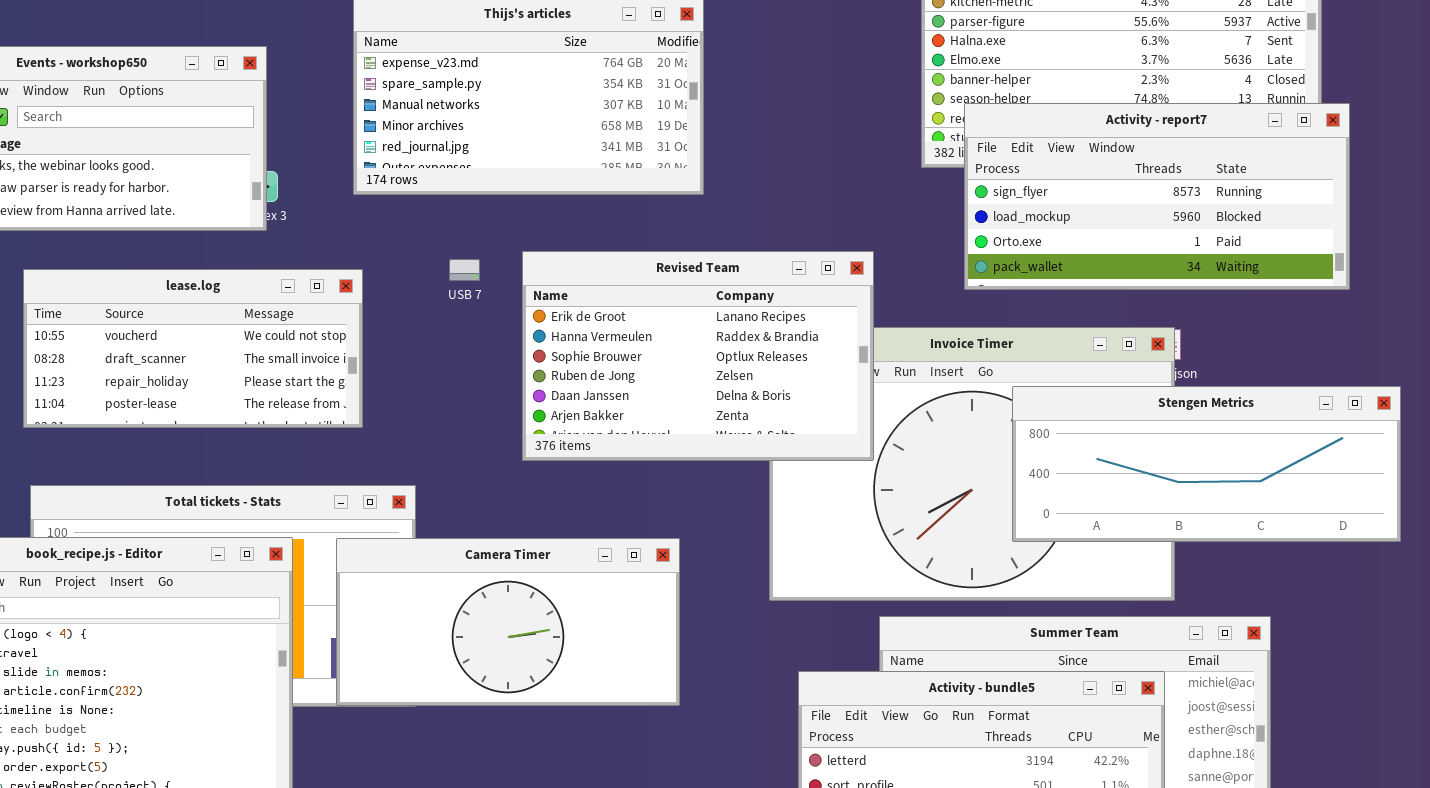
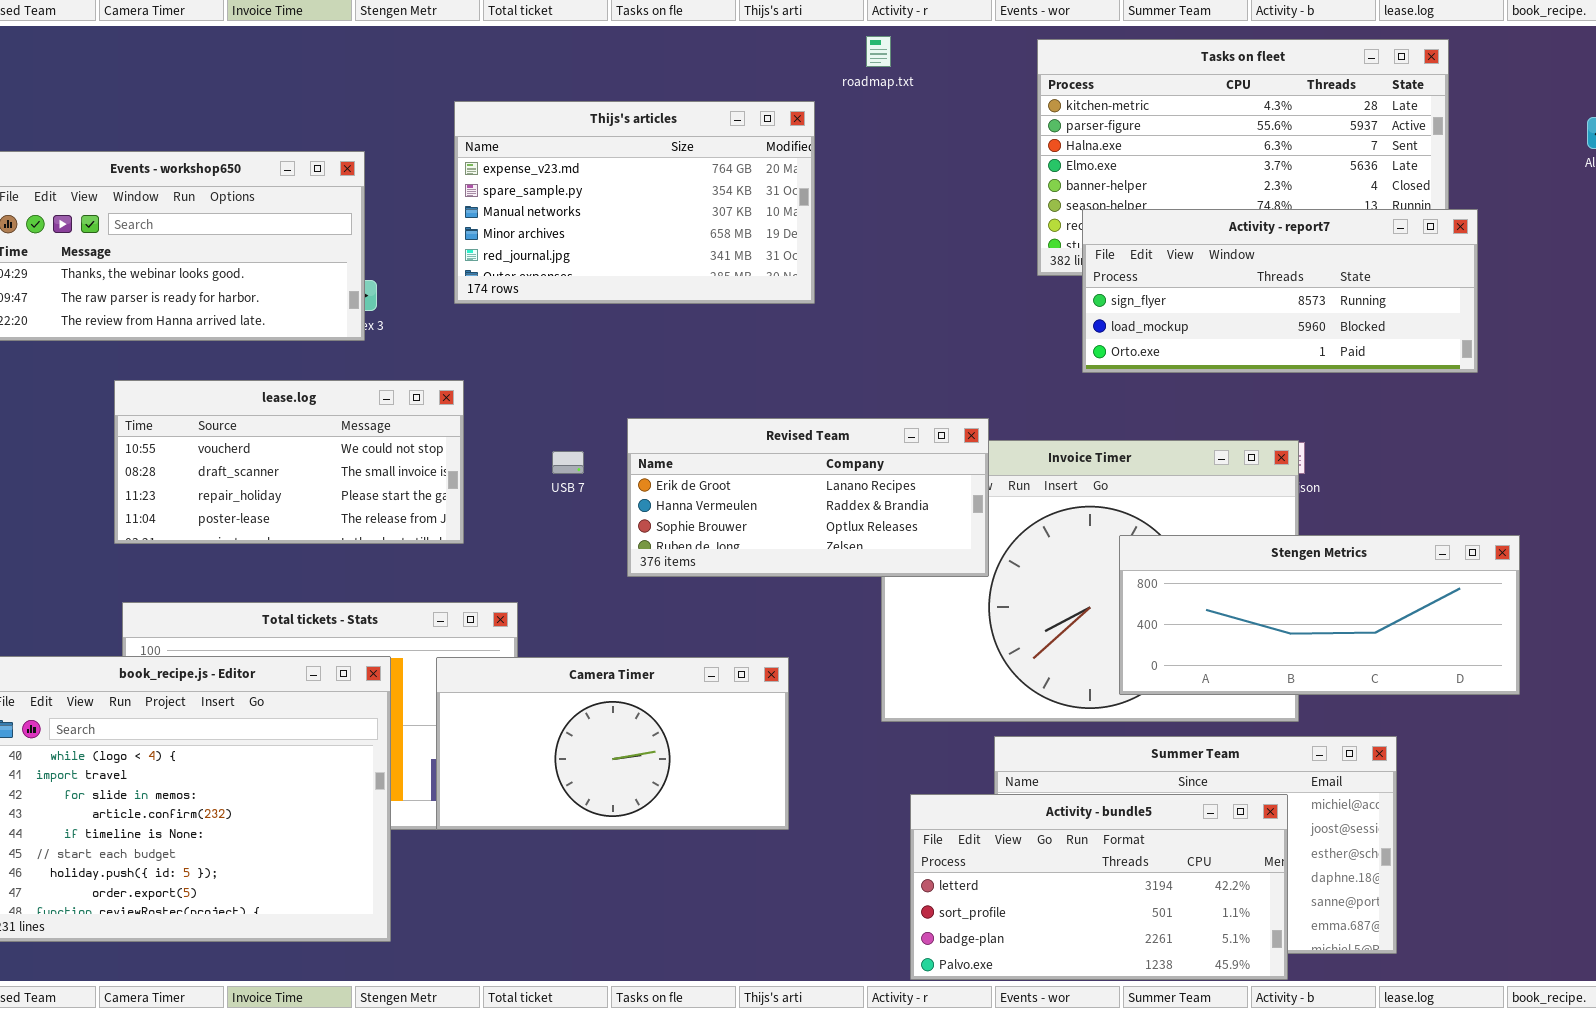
Activity - report7: [964,103,1350,290] -> [1082,209,1478,373], resized
Revised Team: [522,251,874,461] -> [627,418,989,577], resized
USB 7: [449,259,480,281] -> [552,451,584,474], moved
Stengen Metrics: [1012,386,1401,542] -> [1119,535,1520,695], moved

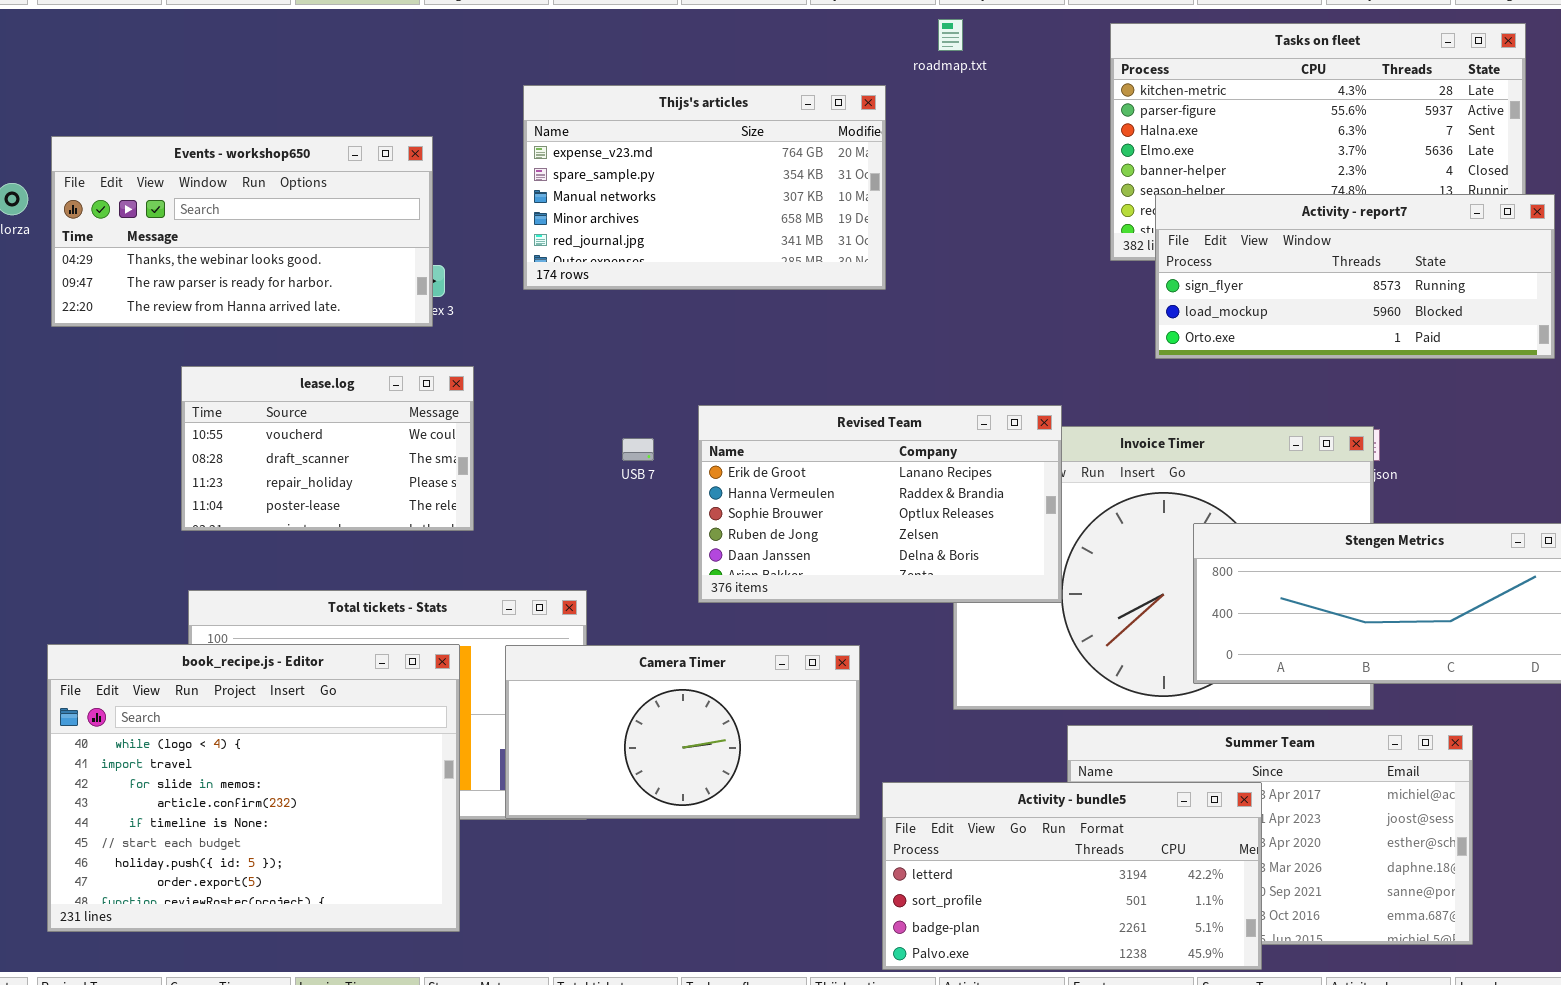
lease.log: [114,380,464,544] -> [181,366,474,531], resized
Revised Team: [627,418,989,577] -> [698,405,1062,603], resized
Activity - bundle5: [910,794,1288,980] -> [882,782,1262,970], moved

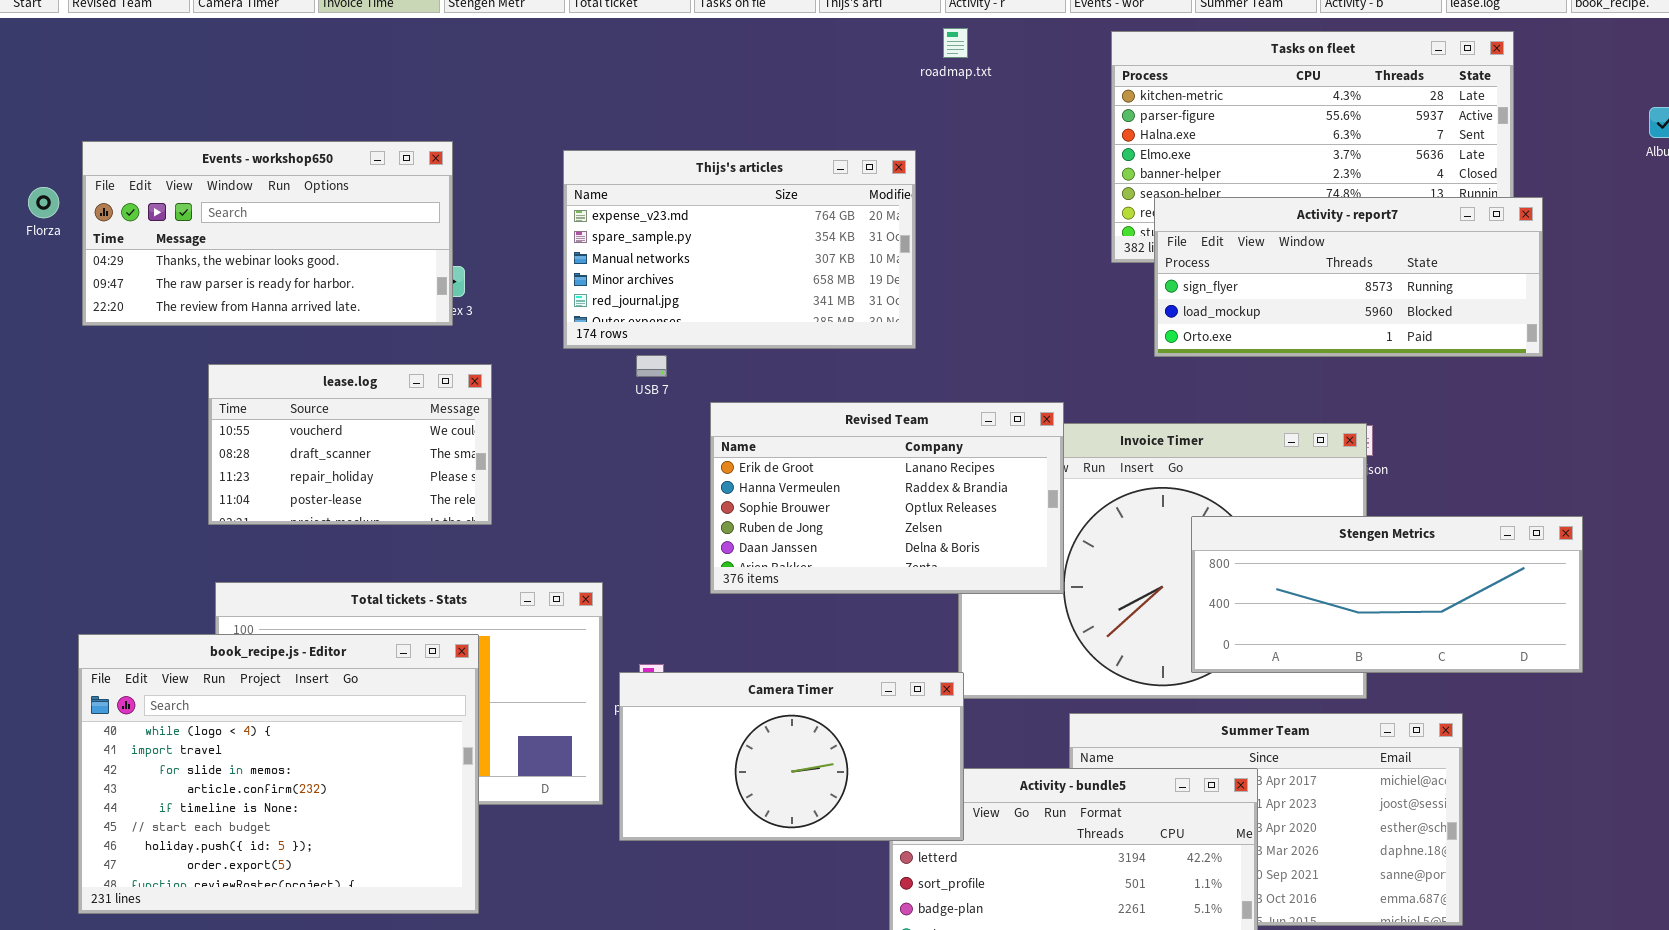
Thijs's articles: [523,85,886,290] -> [563,150,916,349], moved
USB 7: [622,438,654,461] -> [636,355,667,377], moved
Camera Timer: [505,645,860,819] -> [619,672,964,841], moved

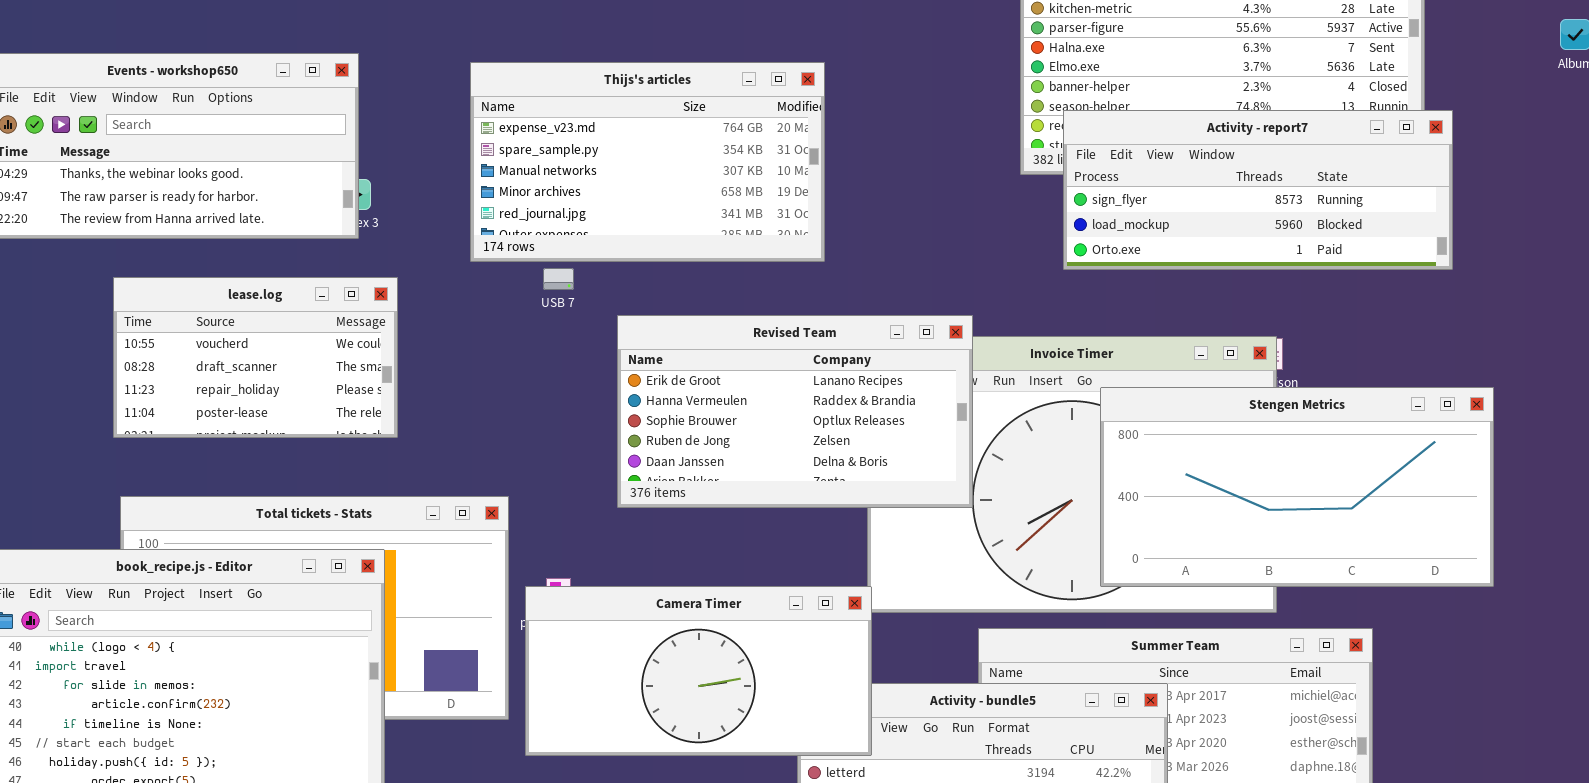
Stengen Metrics: [1191,516,1583,673] -> [1100,387,1494,587], resized

